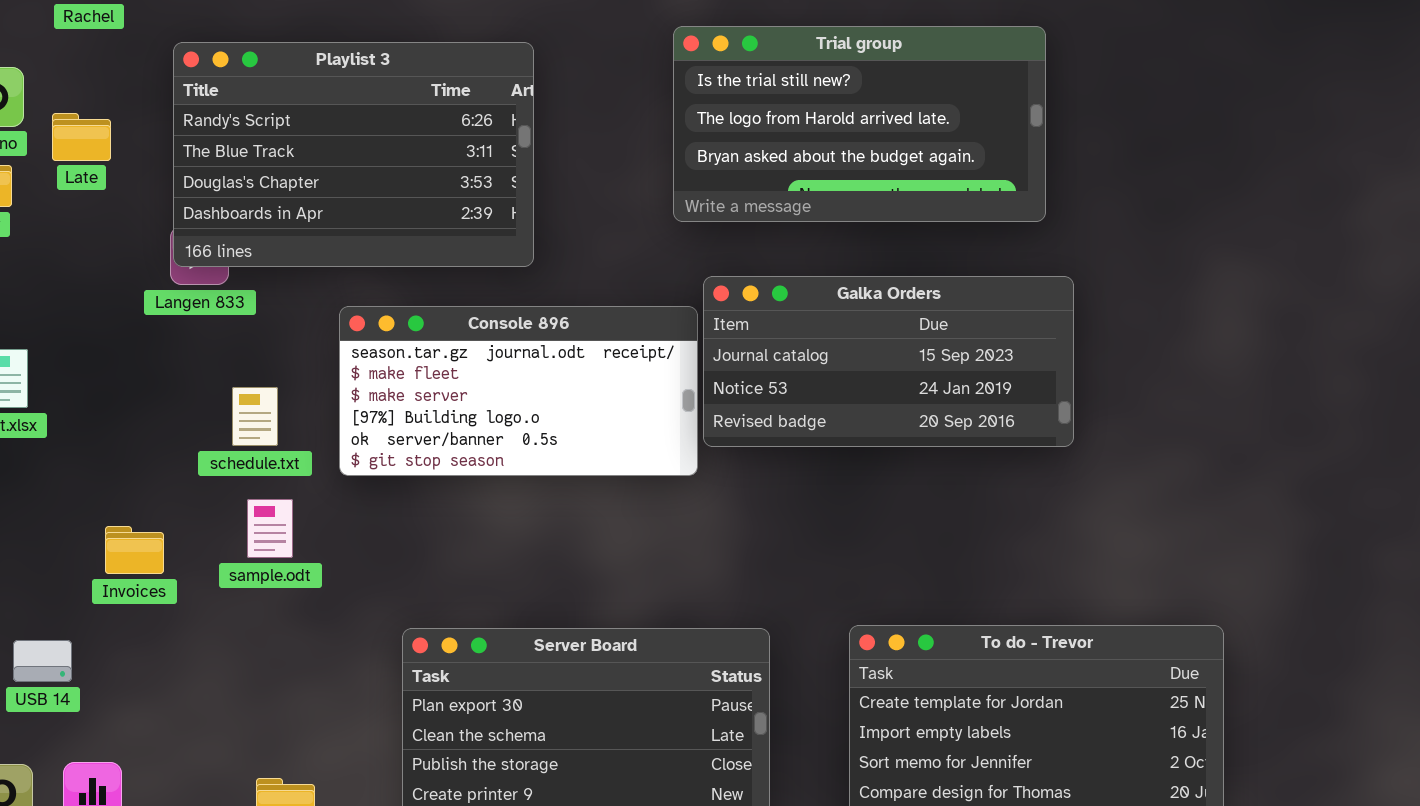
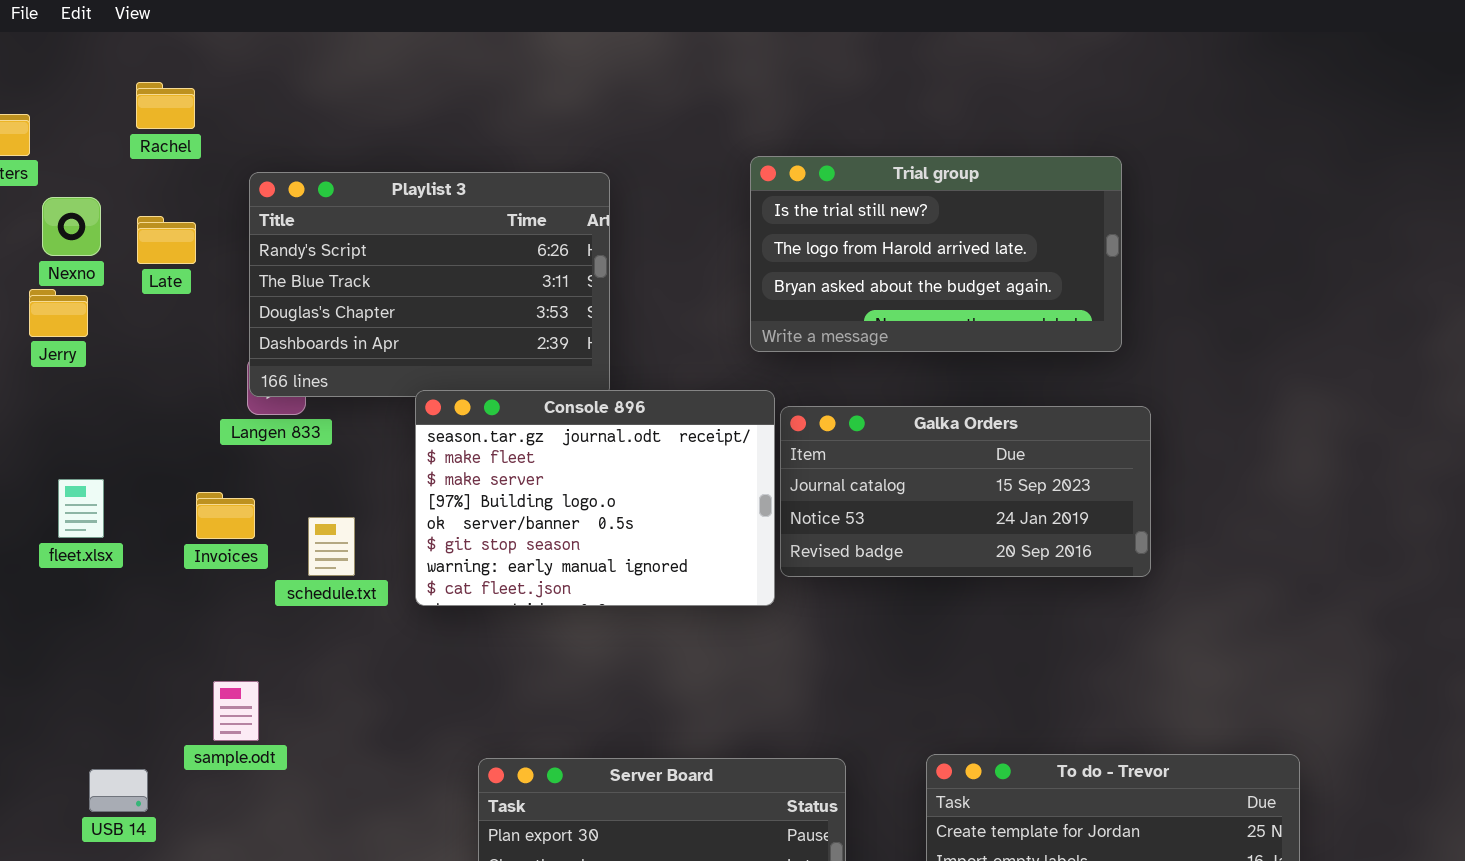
Late: [52,113,111,161] -> [137,216,196,264], moved
Console 896: [339,306,698,476] -> [415,390,775,606], resized
sample.odt: [247,499,293,558] -> [213,681,259,741], moved
Invoices: [105,526,164,574] -> [196,492,255,539], moved

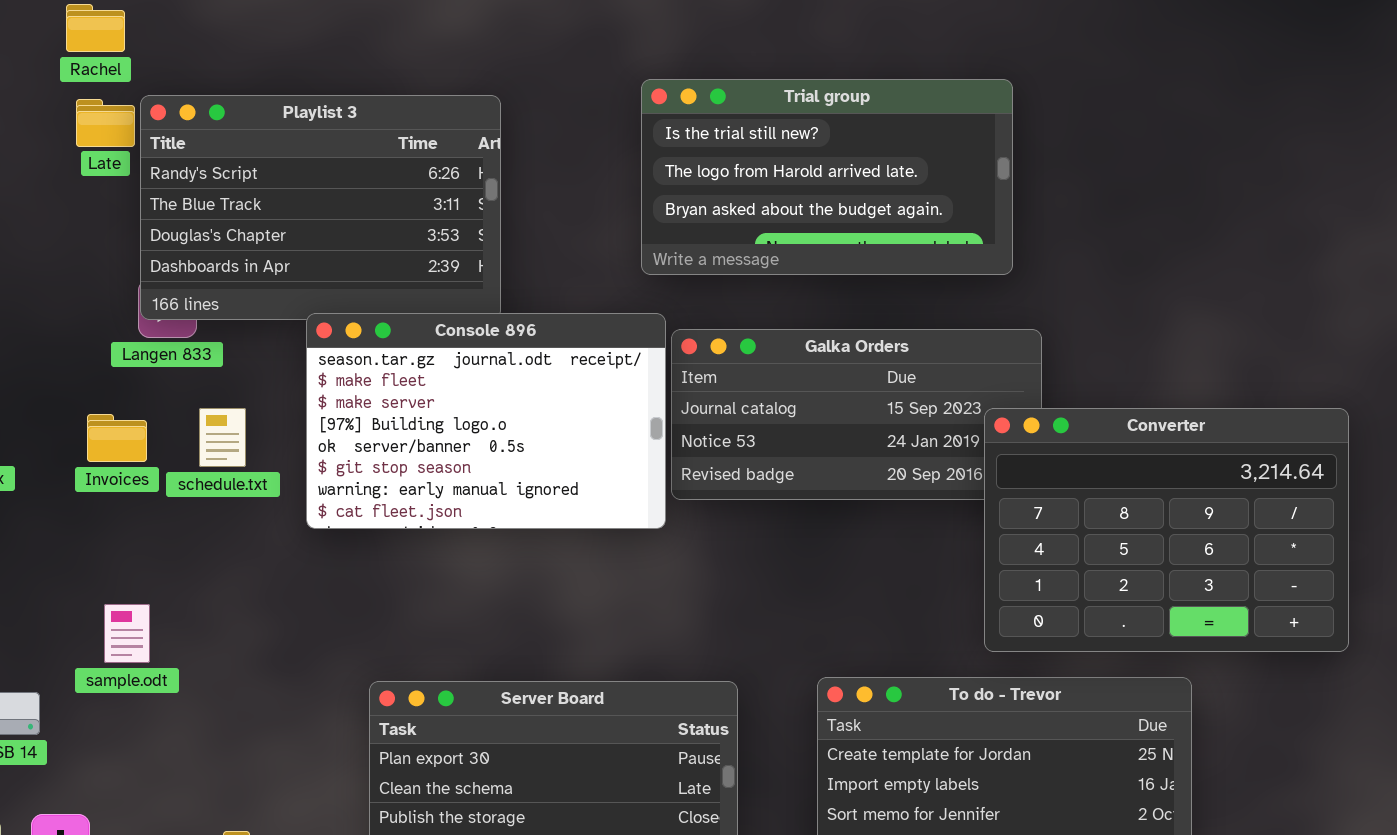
Rachel: [136,82,195,129] -> [66,4,125,52], moved
Late: [137,216,196,264] -> [76,99,135,147], moved
Converter: none -> [984,408,1349,652], opened
schedule.txt: [308,517,355,576] -> [199,408,246,467], moved

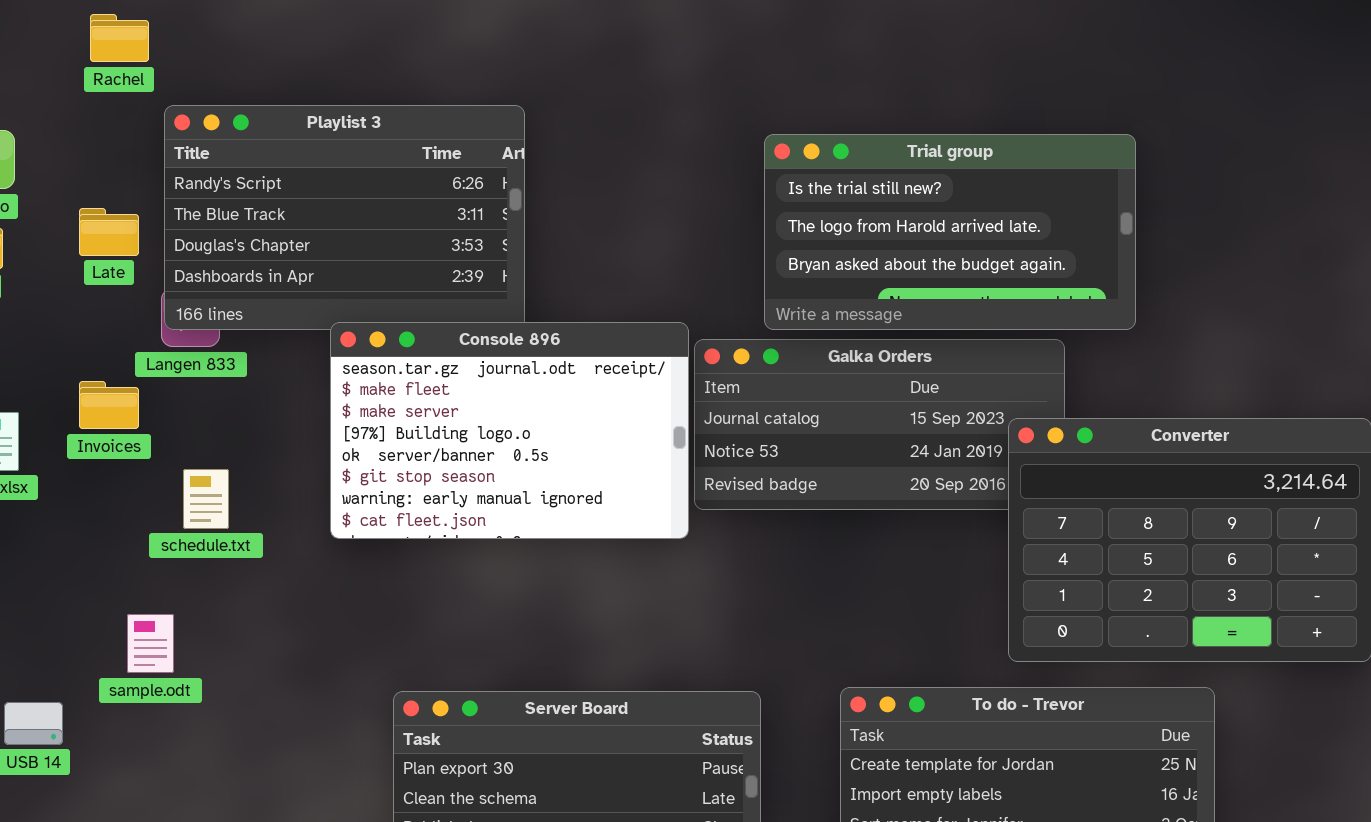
Trial group: [641,79,1013,275] -> [764,134,1136,330], moved
Late: [76,99,135,147] -> [79,208,139,256], moved
schedule.txt: [199,408,246,467] -> [183,469,229,529], moved
Invoices: [87,414,147,462] -> [79,381,139,429], moved

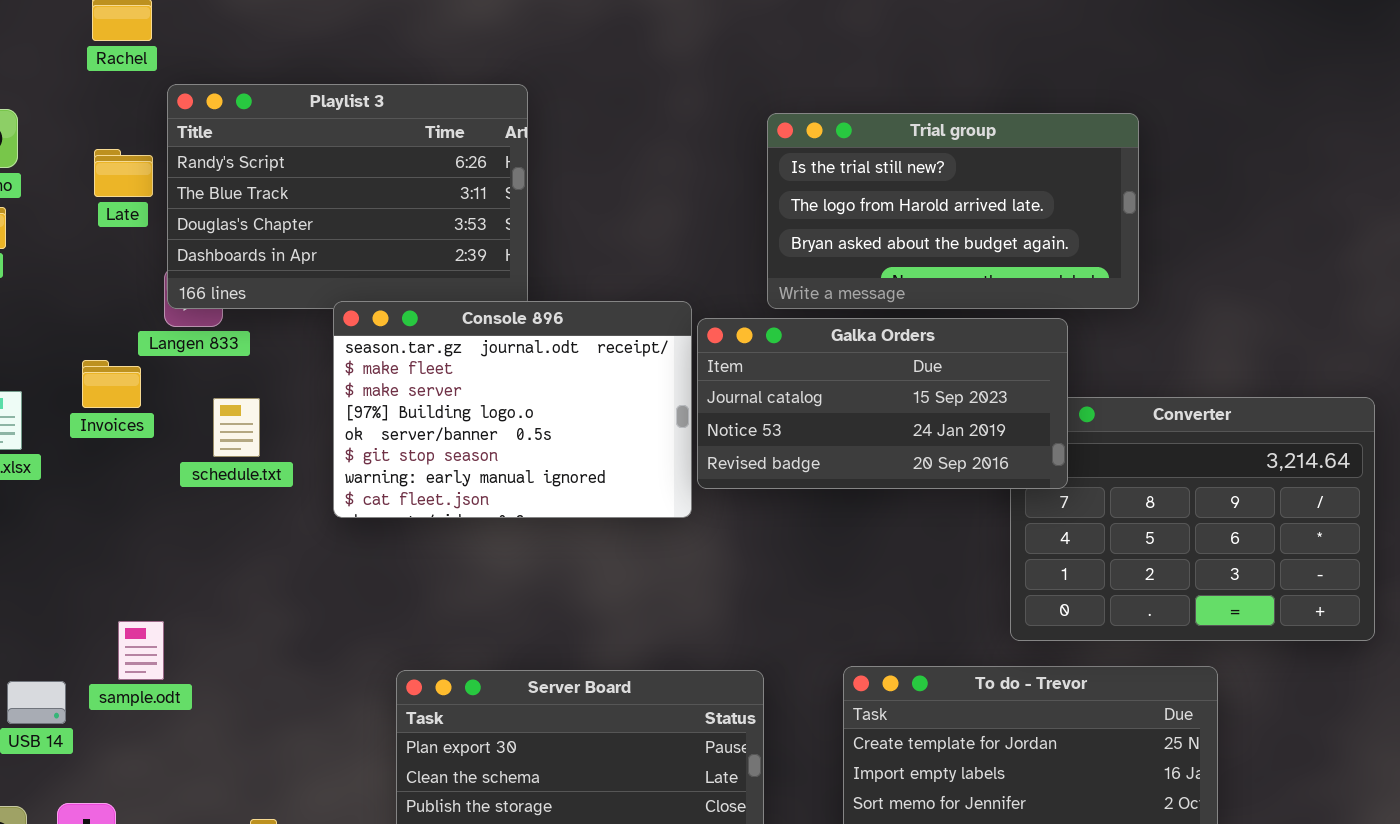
Late: [79,208,139,256] -> [94,149,153,197], moved
Galka Orders: [694,339,1065,510] -> [697,318,1068,489], raised
schedule.txt: [183,469,229,529] -> [213,398,260,457], moved
sample.odt: [127,614,174,673] -> [118,621,164,680], moved

